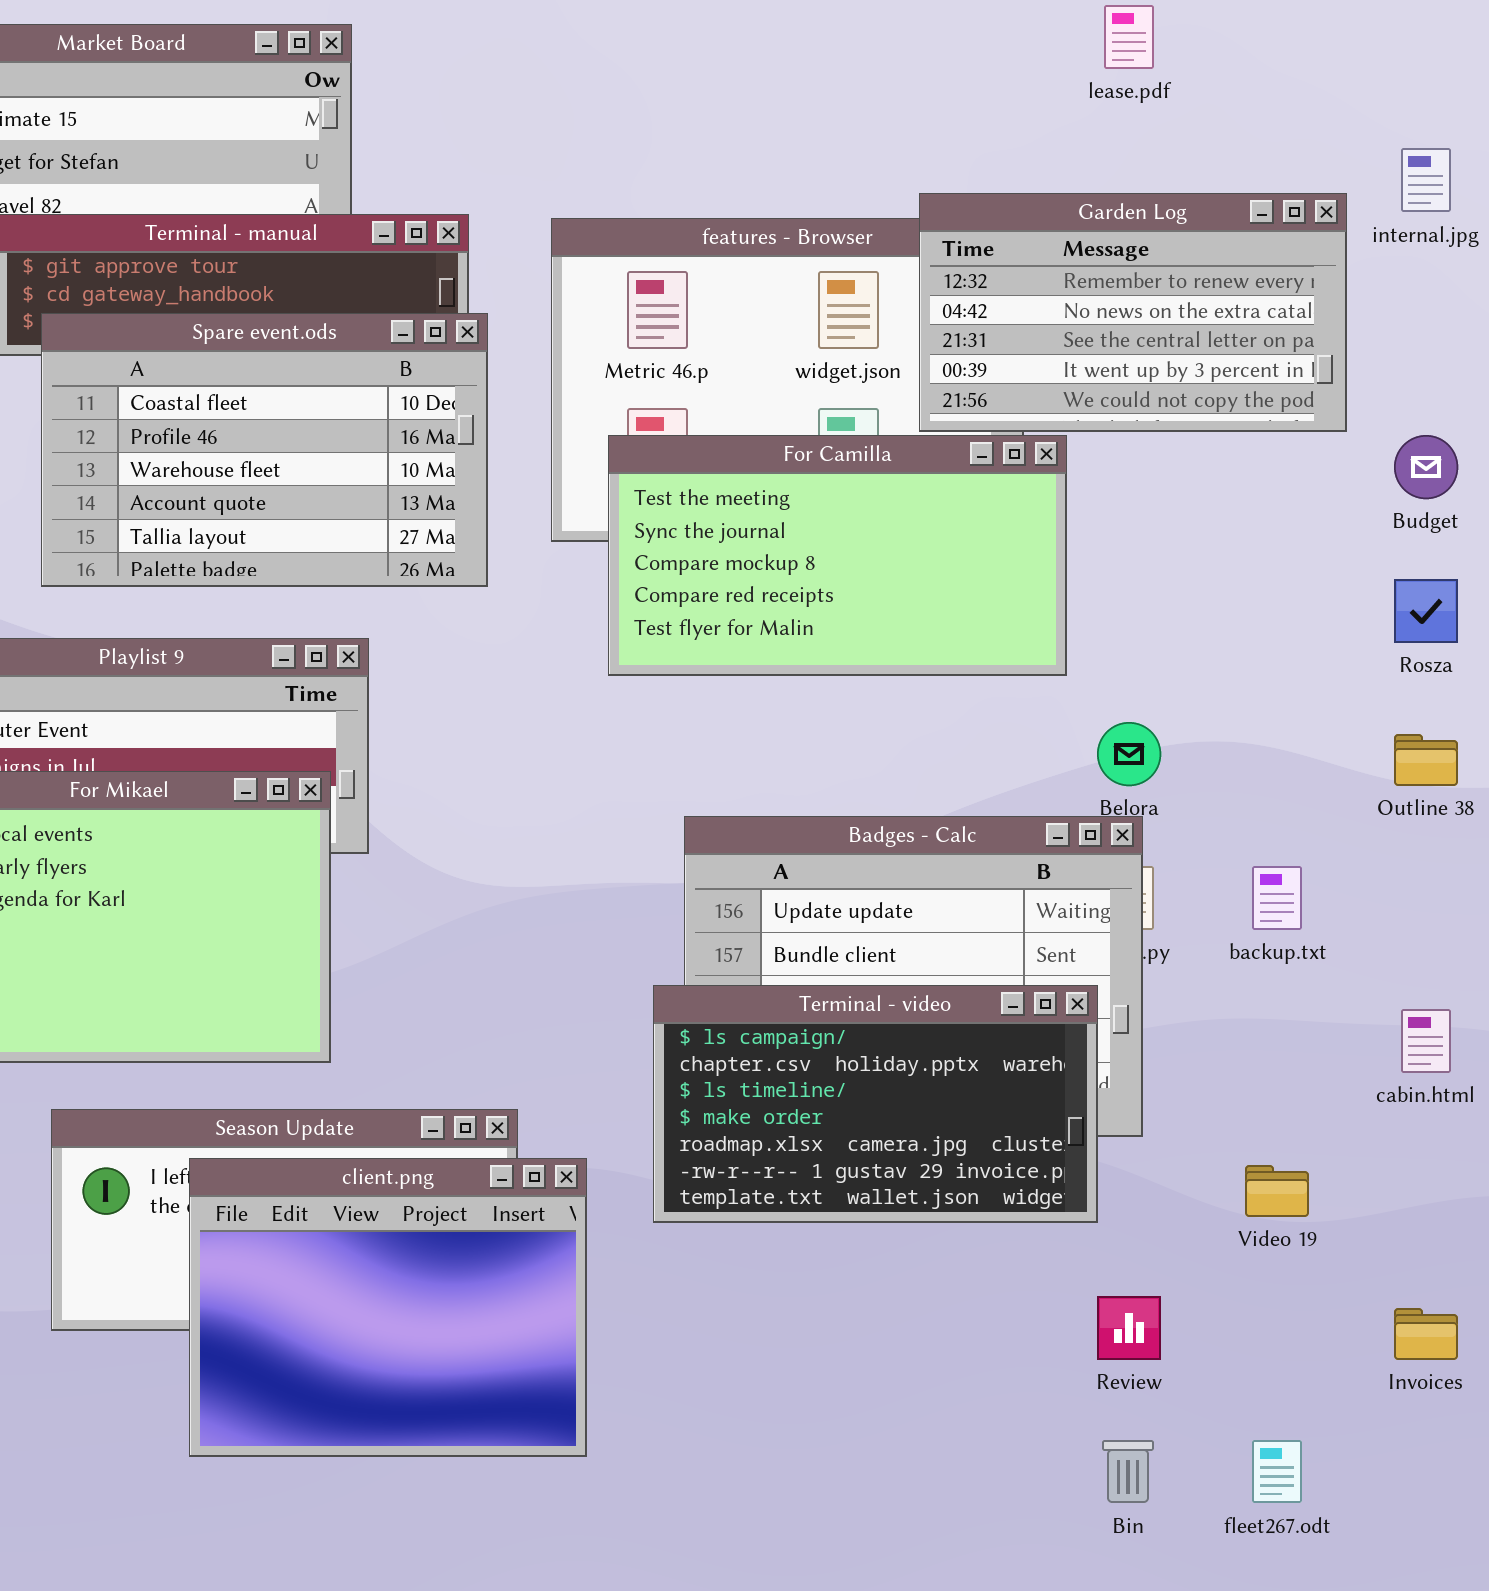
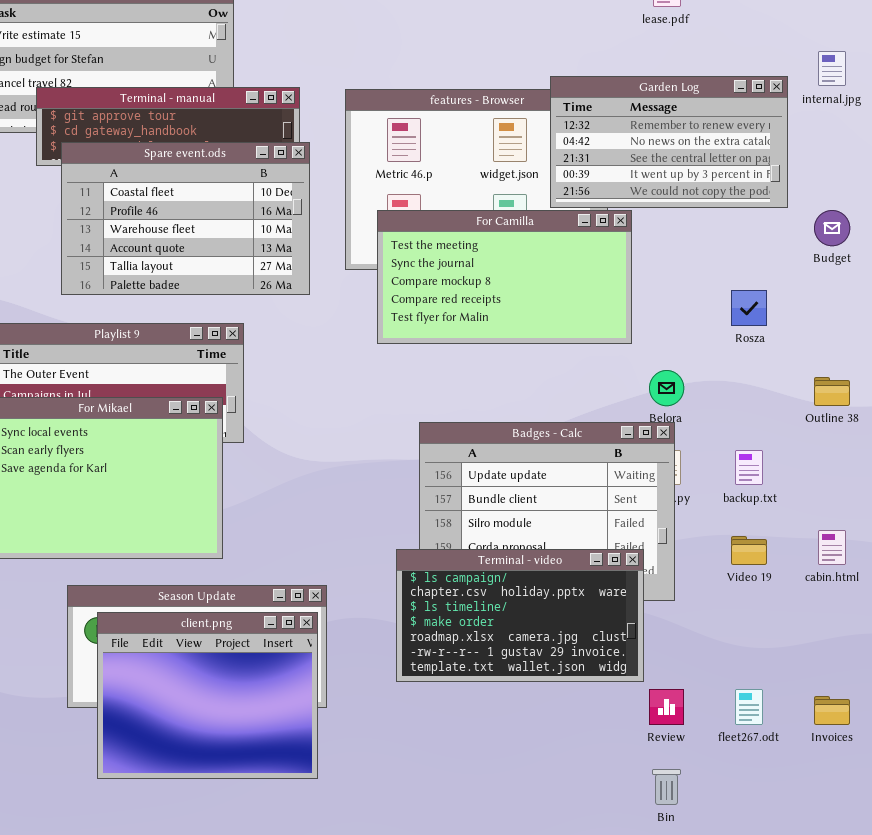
Rosza: [1394,579,1458,643] -> [731,290,767,326], moved
Terminal - video: [653,985,1098,1223] -> [396,549,644,682], moved
client.png: [189,1158,587,1457] -> [97,612,318,779], moved
Video 19: [1245,1165,1309,1217] -> [731,536,767,565], moved
fleet267.odt: [1252,1440,1302,1503] -> [735,689,763,725], moved

